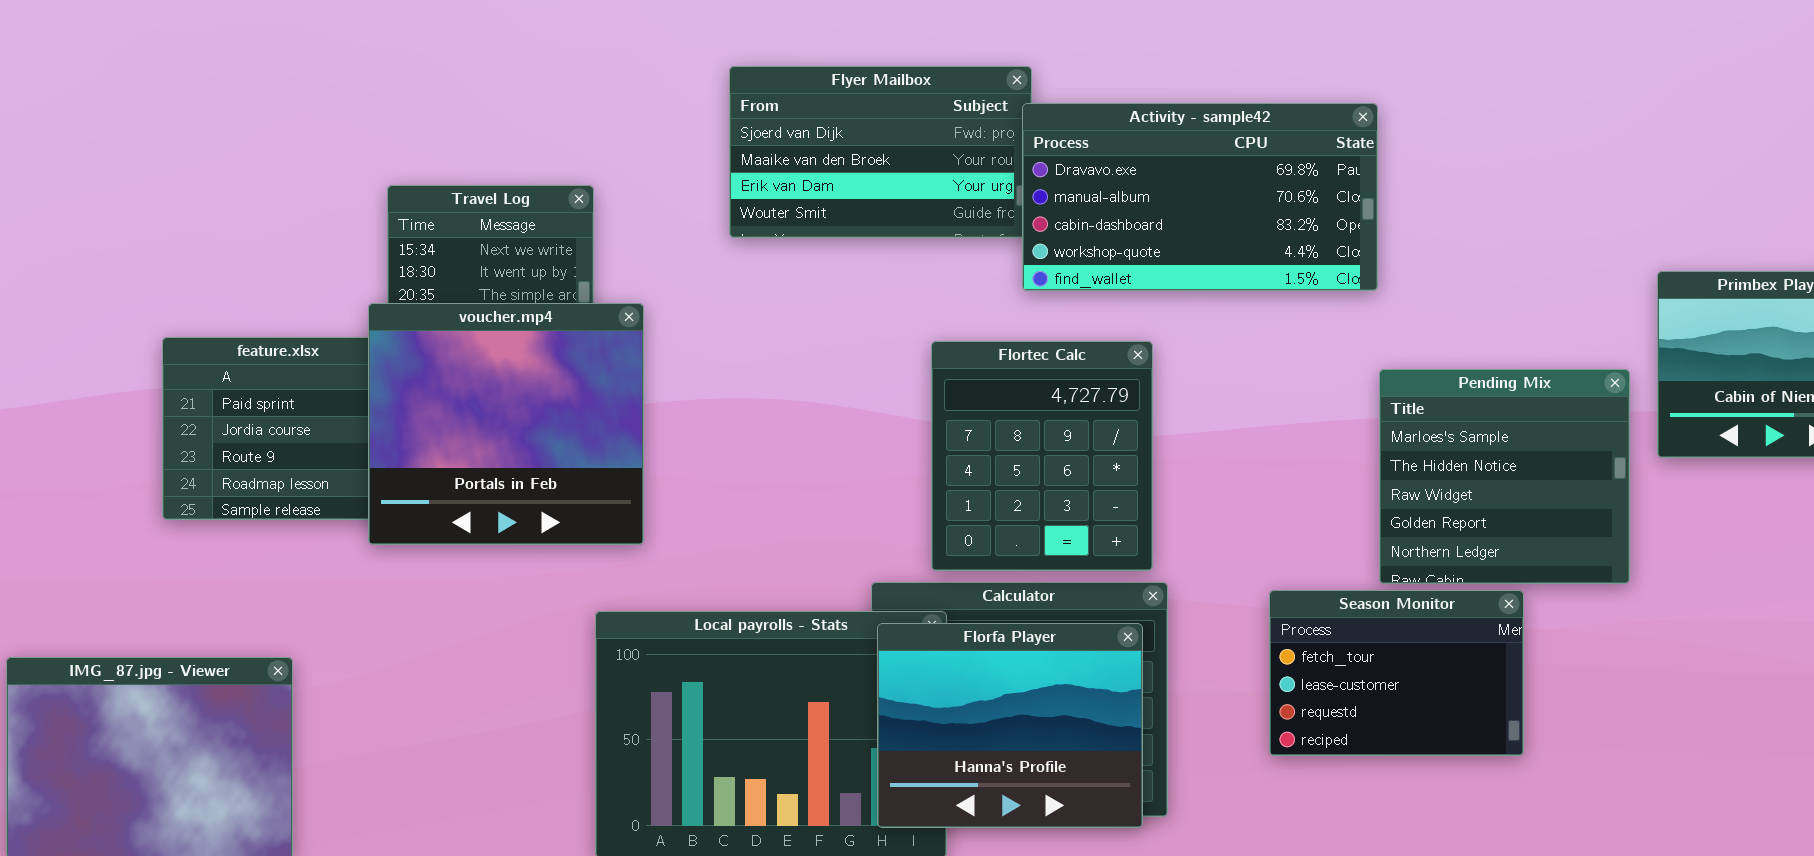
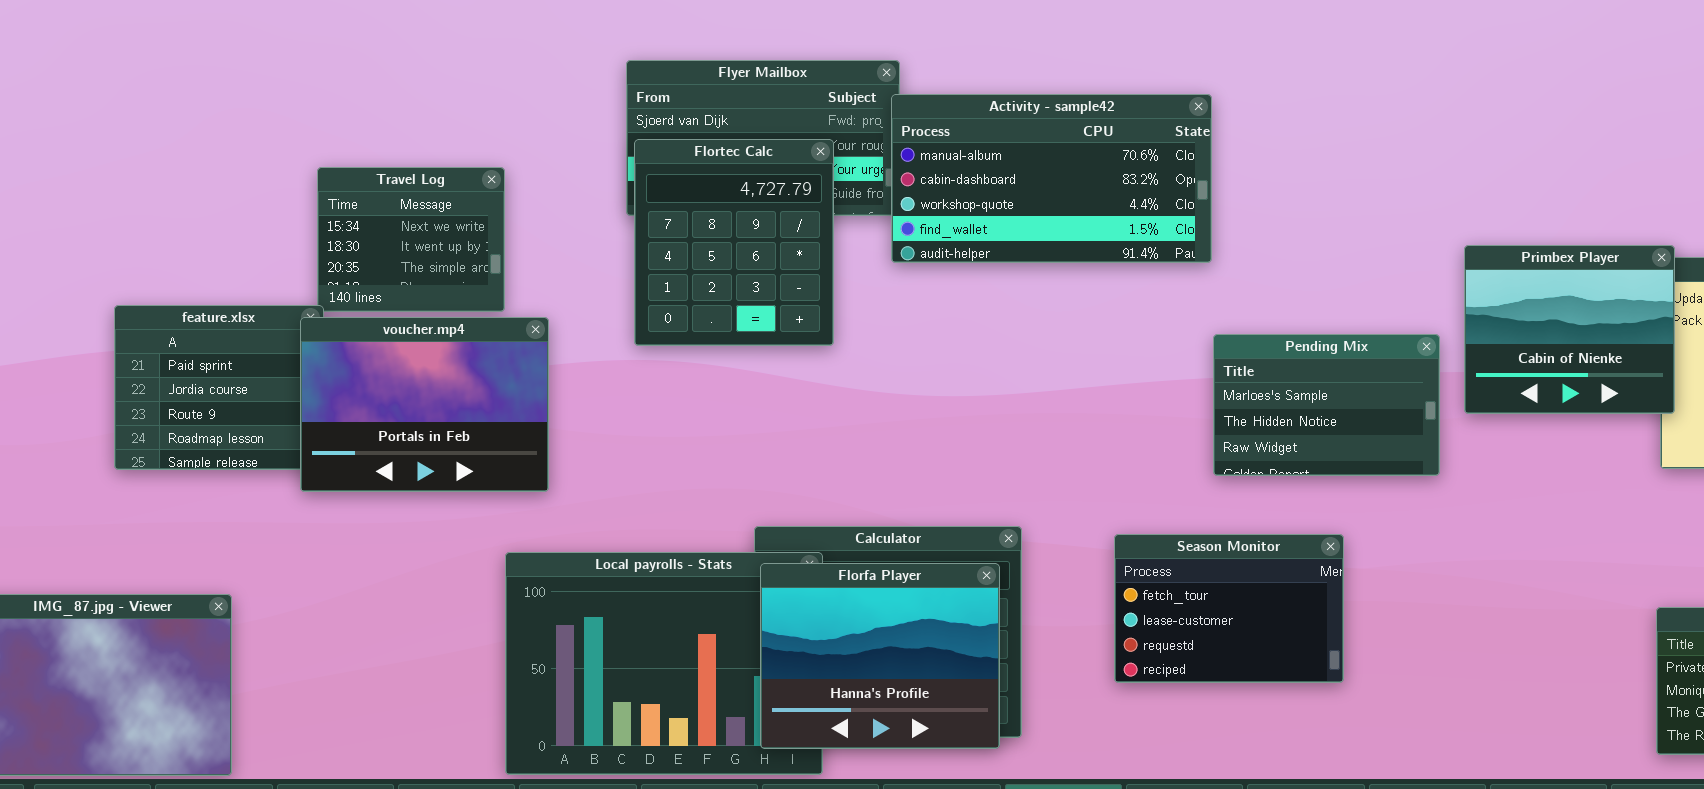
Activity - sample42: [1022,103,1378,291] -> [891,94,1212,263], scrolled down 1 row
voucher.mp4: [368,303,644,545] -> [300,317,549,492], resized
Flortec Calc: [931,341,1153,571] -> [634,139,834,346], moved
Pending Mix: [1379,369,1630,584] -> [1213,334,1440,476], resized

